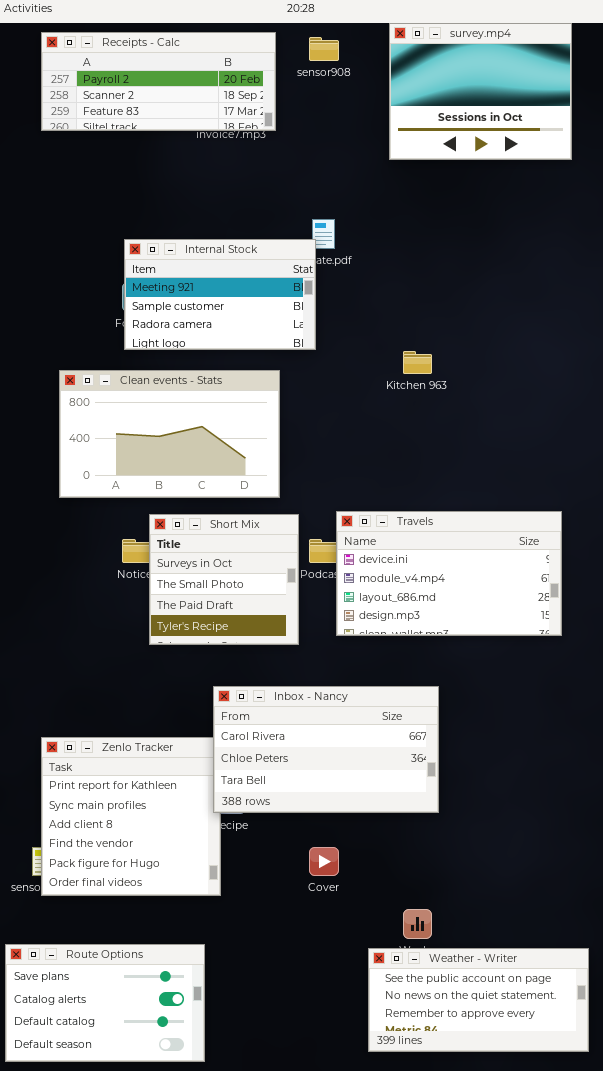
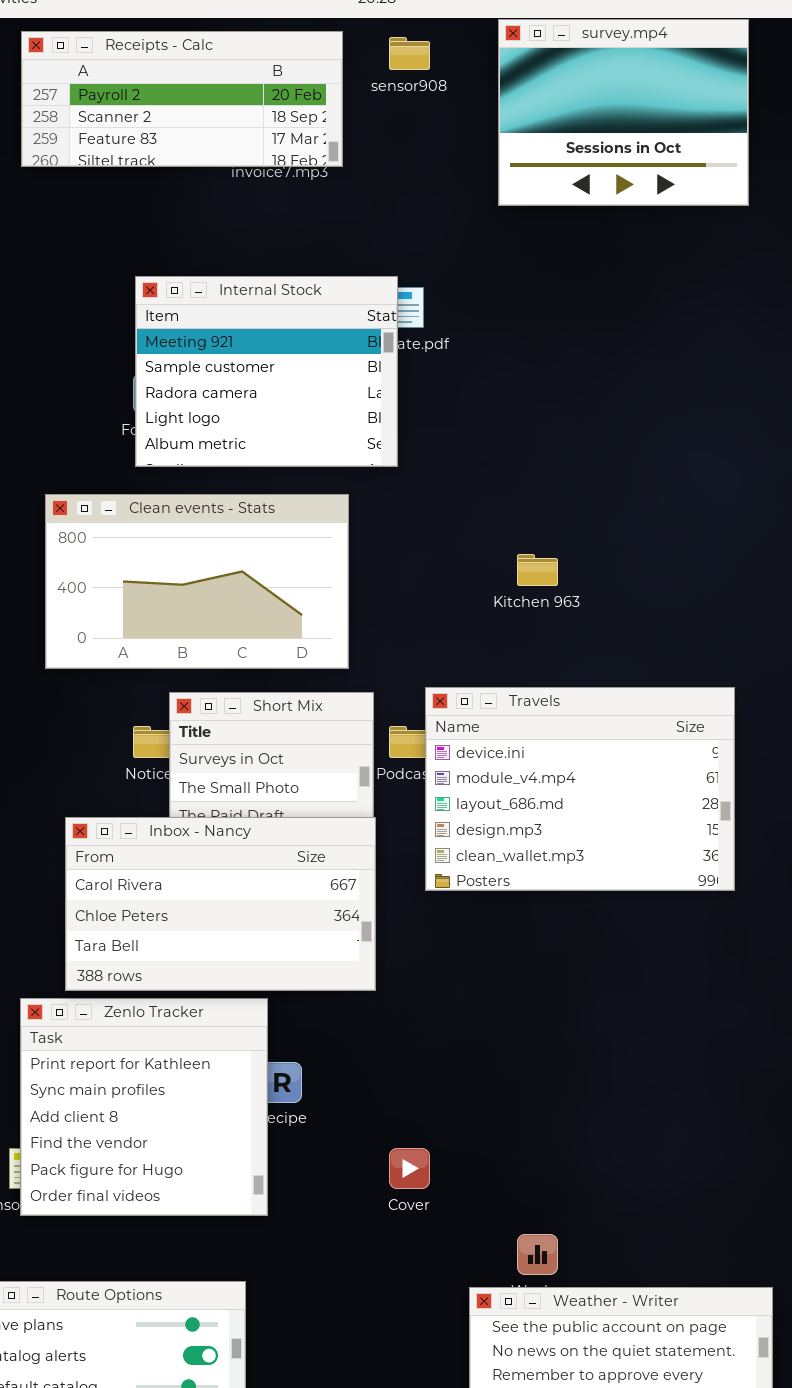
Internal Stock: [124,239,316,350] -> [135,276,398,467], resized
Kitchen 963: [403,351,432,374] -> [517,554,558,586], moved
Travels: [336,511,562,636] -> [425,687,735,891], resized
Inbox - Nancy: [213,686,439,813] -> [65,817,376,991], moved

